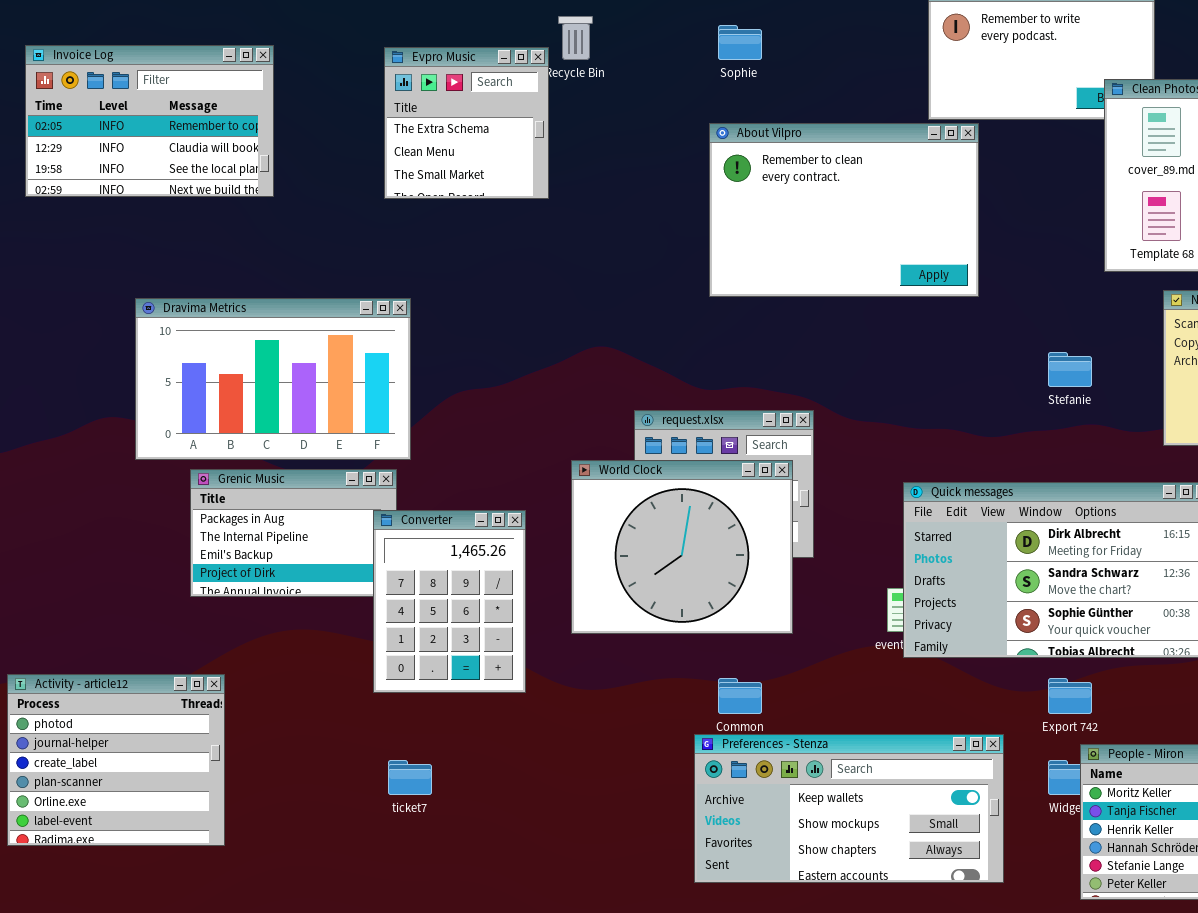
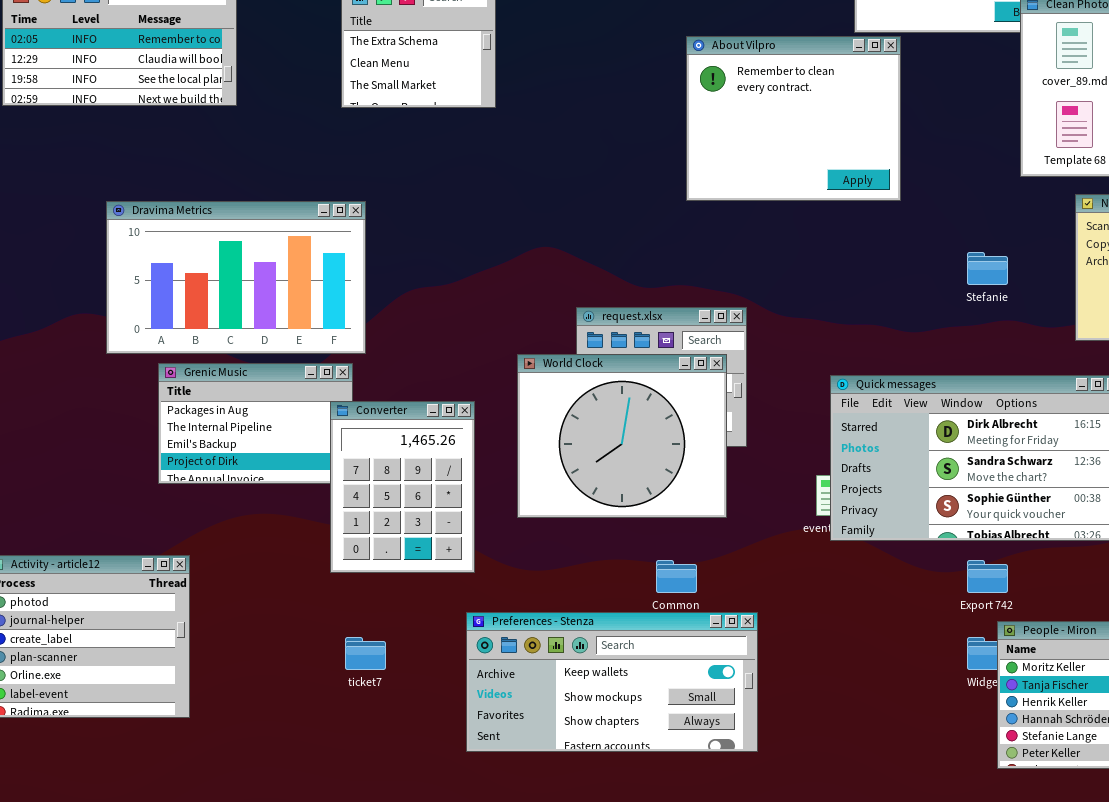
About Vilpro: [709,123,979,297] -> [686,36,901,201], resized
Preferences - Stenza: [694,734,1004,883] -> [466,612,758,752], moved

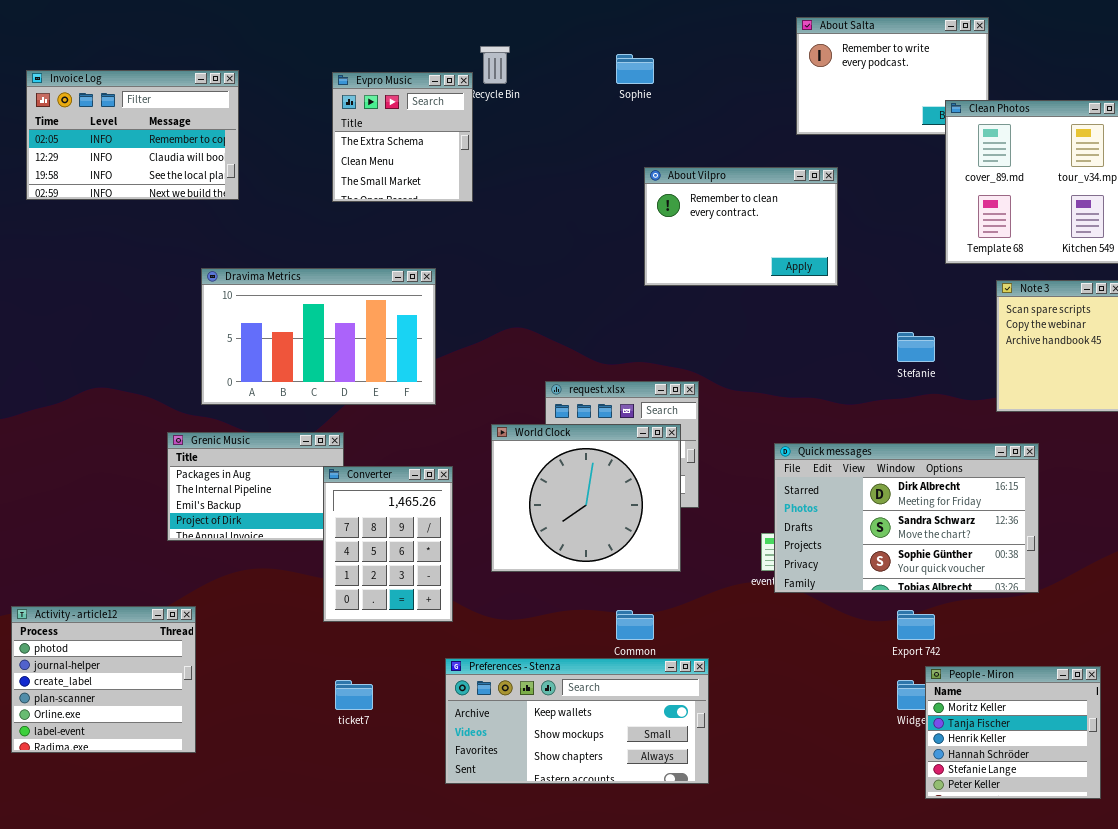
About Vilpro: [686,36,901,201] -> [644,167,838,286], resized
Dravima Metrics: [106,201,366,354] -> [201,268,436,405], moved

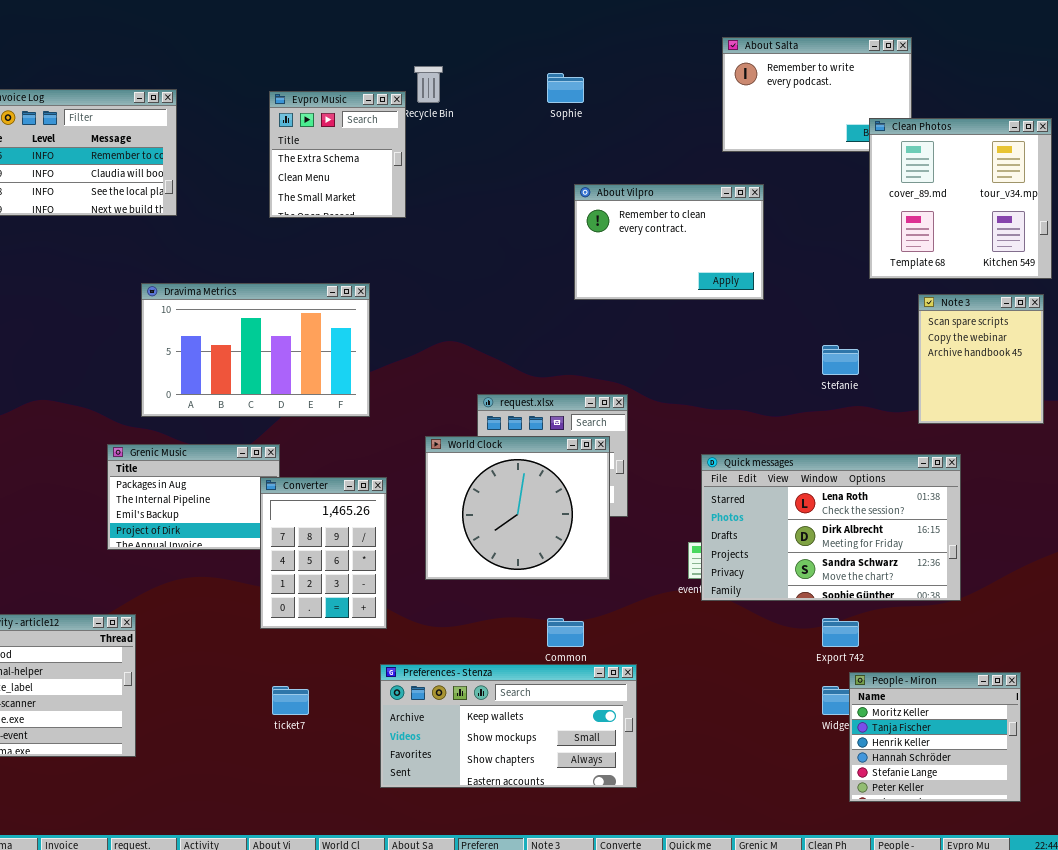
Quick messages: [774,443,1039,593] -> [701,454,961,601], scrolled up 1 row

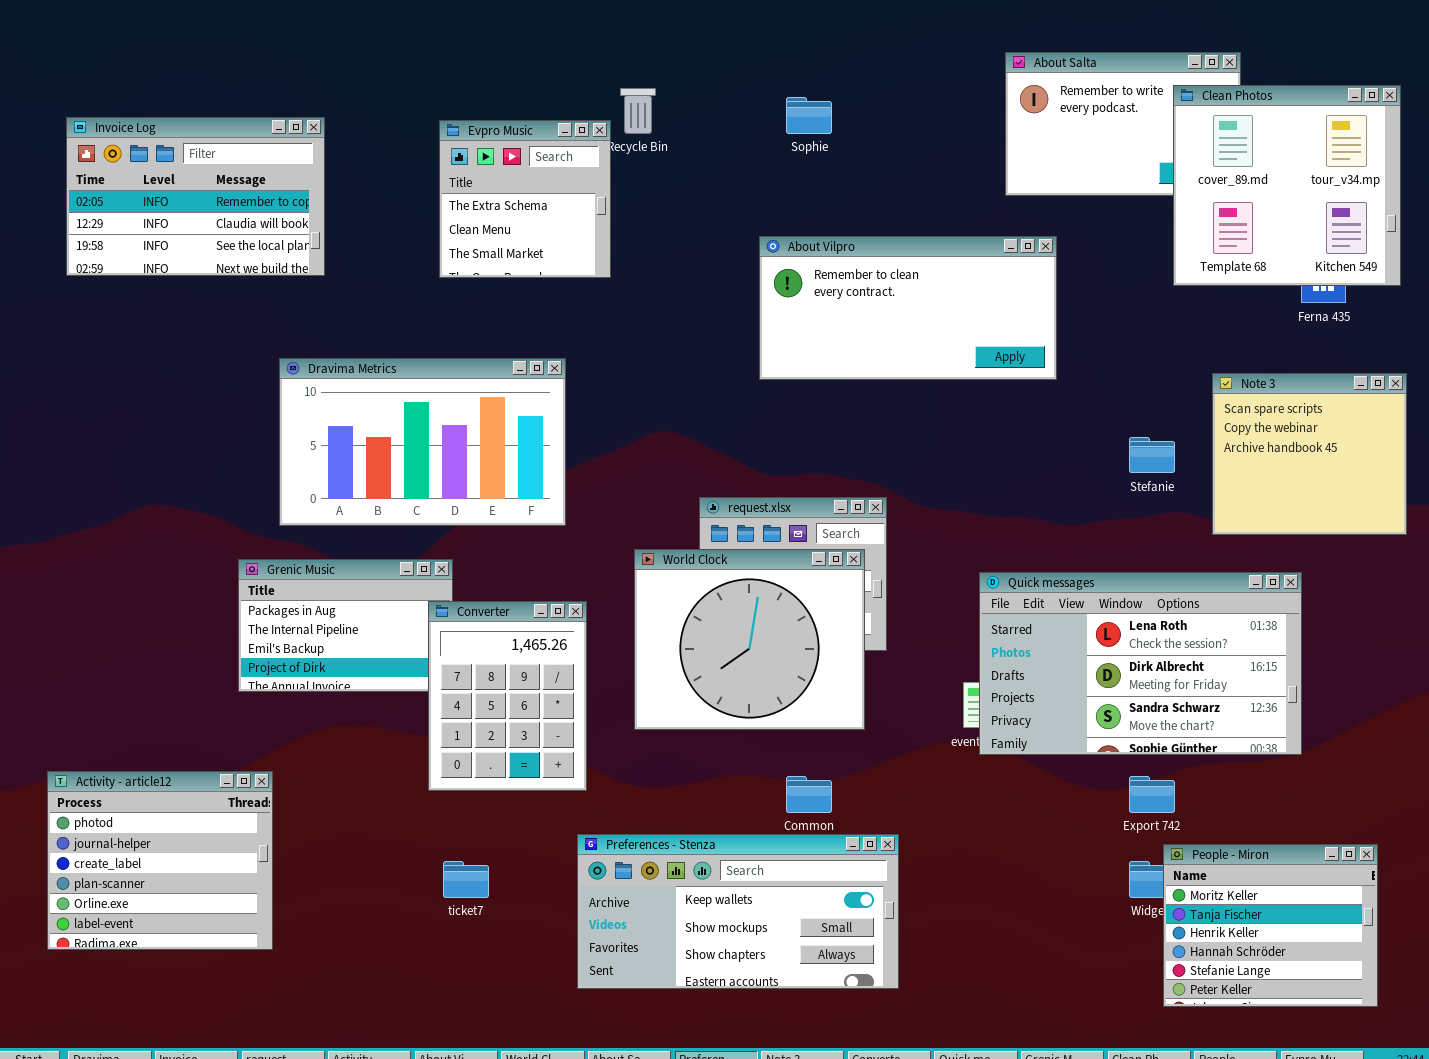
Clean Photos: [869,118,1052,279] -> [1173,85,1401,286], moved
About Vilpro: [574,184,764,300] -> [759,236,1057,380], resized
Note 3: [918,294,1044,424] -> [1212,373,1407,535], resized

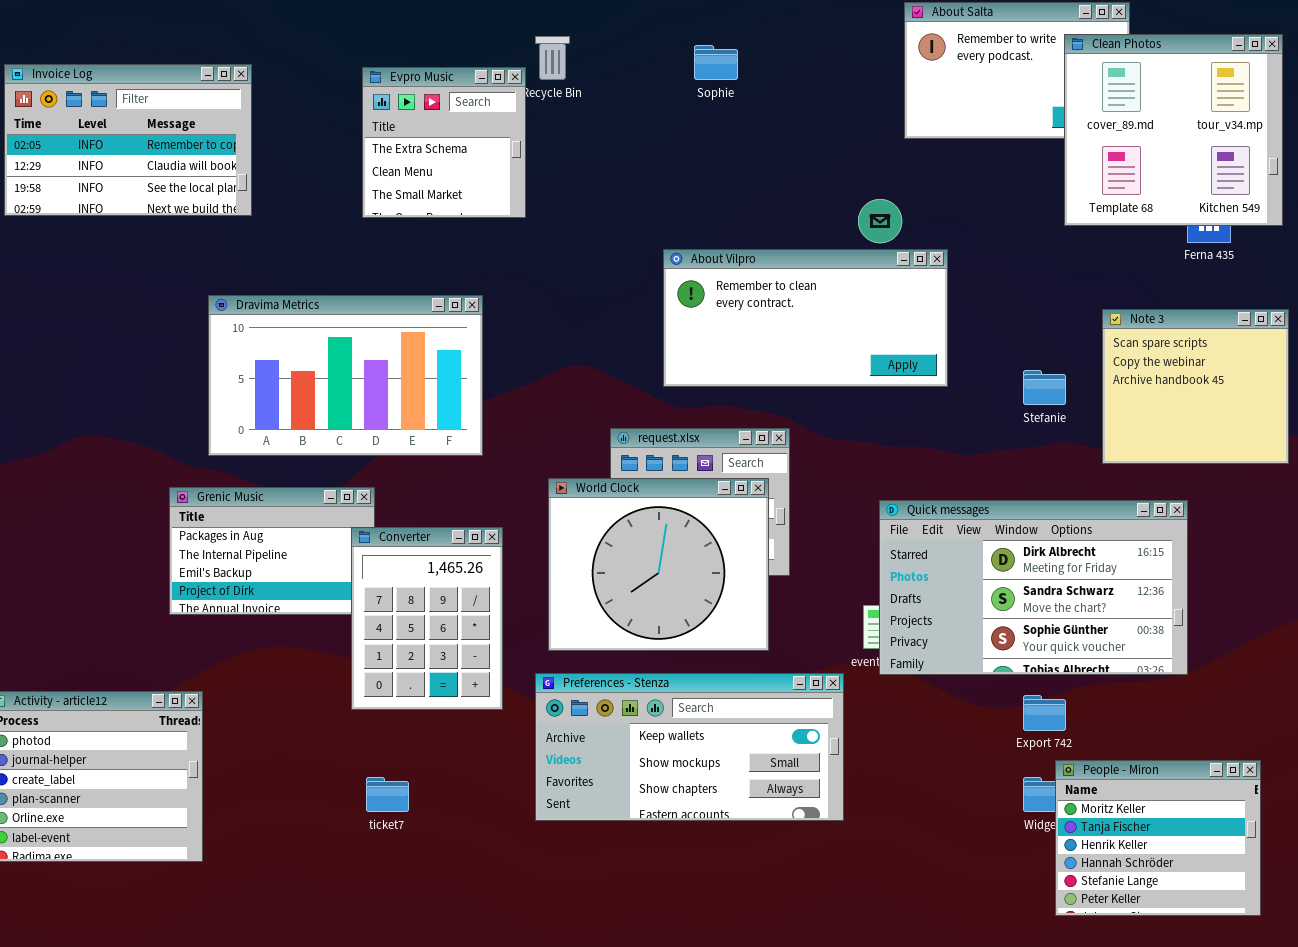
About Vilpro: [759,236,1057,380] -> [663,249,948,387], moved
Quick messages: [979,572,1302,755] -> [879,500,1188,675], scrolled down 1 row
Preferences - Stenza: [577,834,899,989] -> [535,673,844,821], moved

